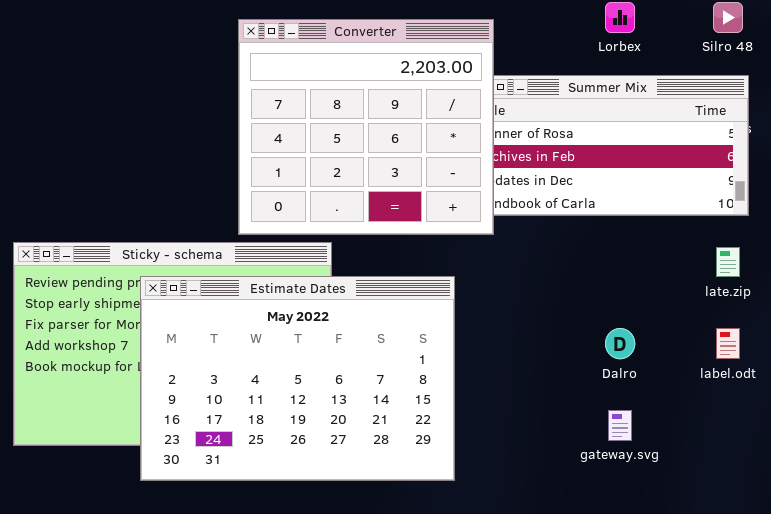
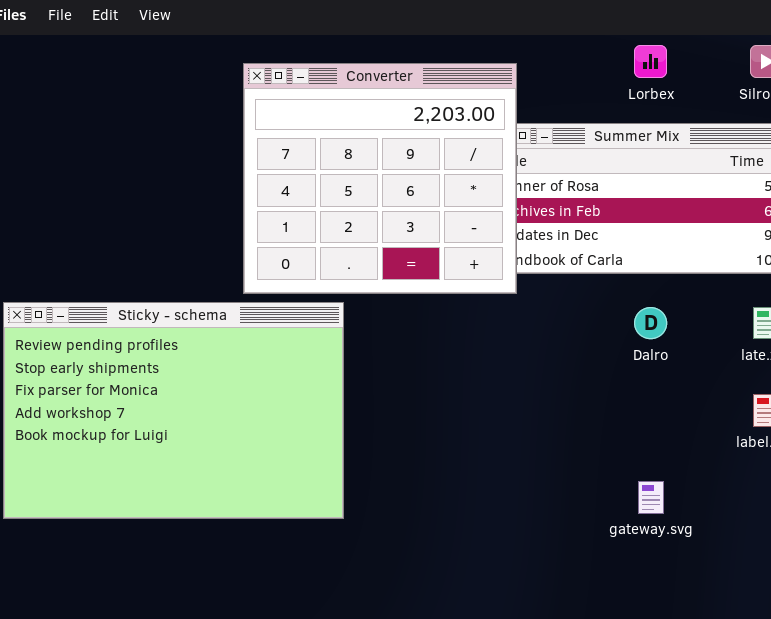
Estimate Dates: [140,276,455,481] -> none, closed
Dalro: [605,328,635,359] -> [634,307,667,339], moved

